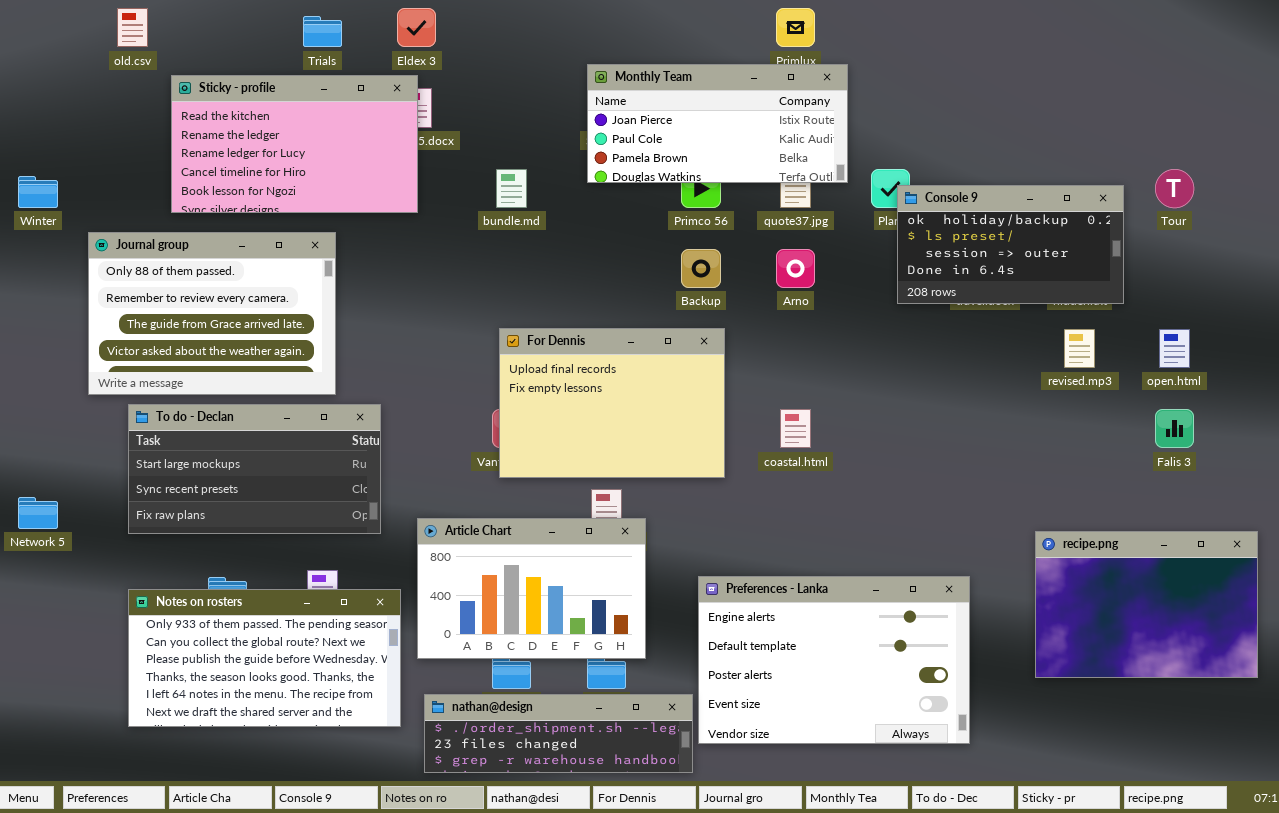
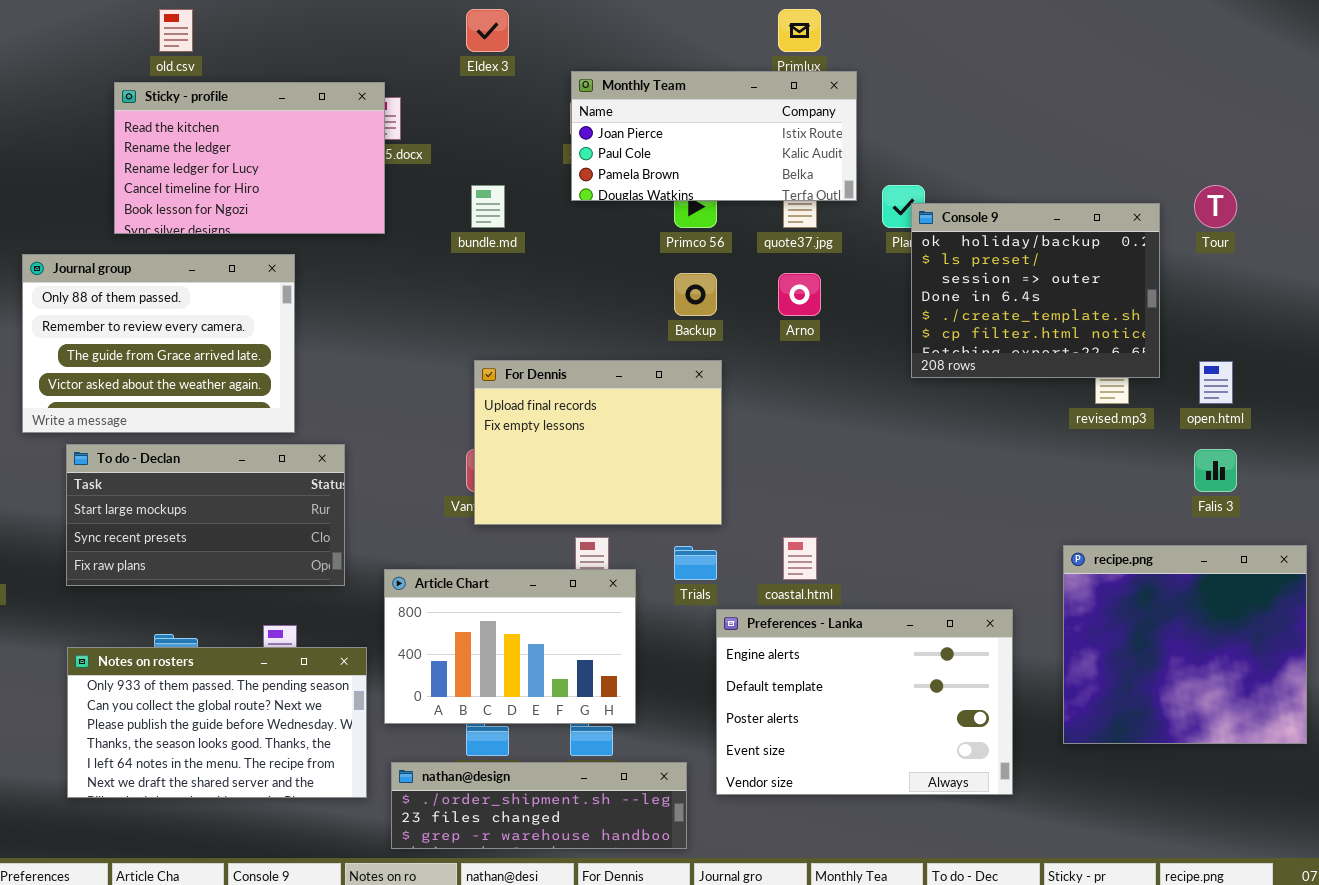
old.csv: [117,8,148,47] -> [159,9,193,52], moved
Eldex 3: [397,8,436,47] -> [466,9,509,52], moved
Trials: [303,16,342,47] -> [674,546,717,580], moved
Console 9: [897,185,1124,304] -> [911,203,1160,378], resized
coastal.html: [780,409,811,448] -> [783,537,817,580], moved
recipe.png: [1035,531,1258,678] -> [1063,545,1307,744], resized
Preferences - Lanka: [698,576,970,744] -> [716,609,1013,795], moved

